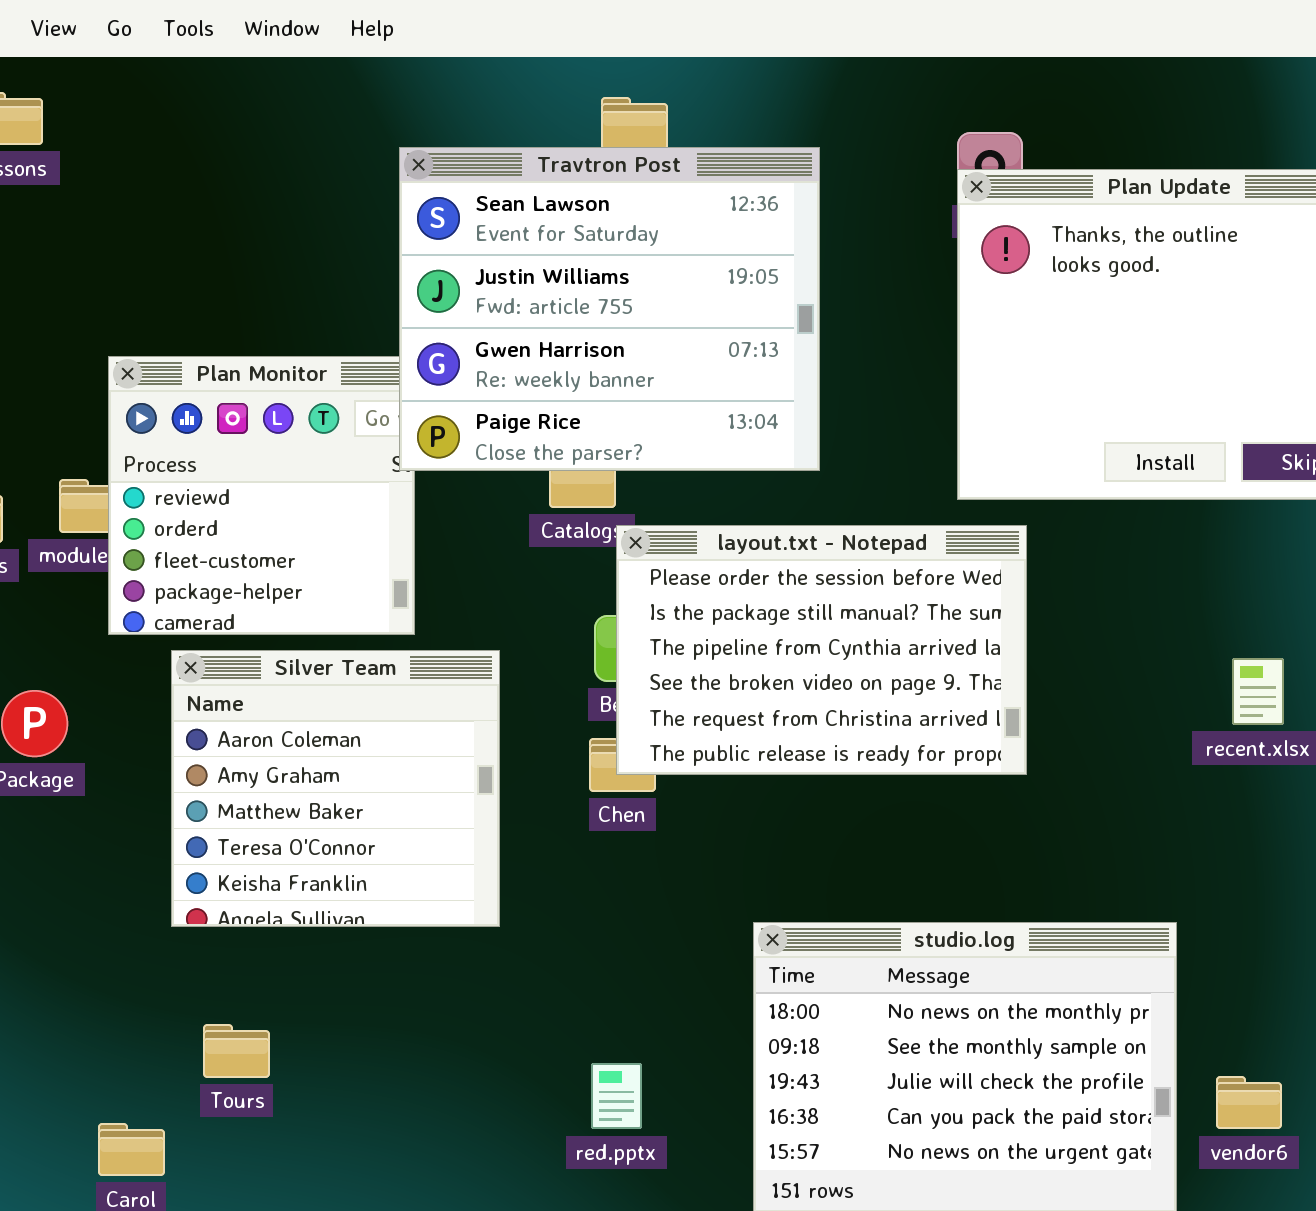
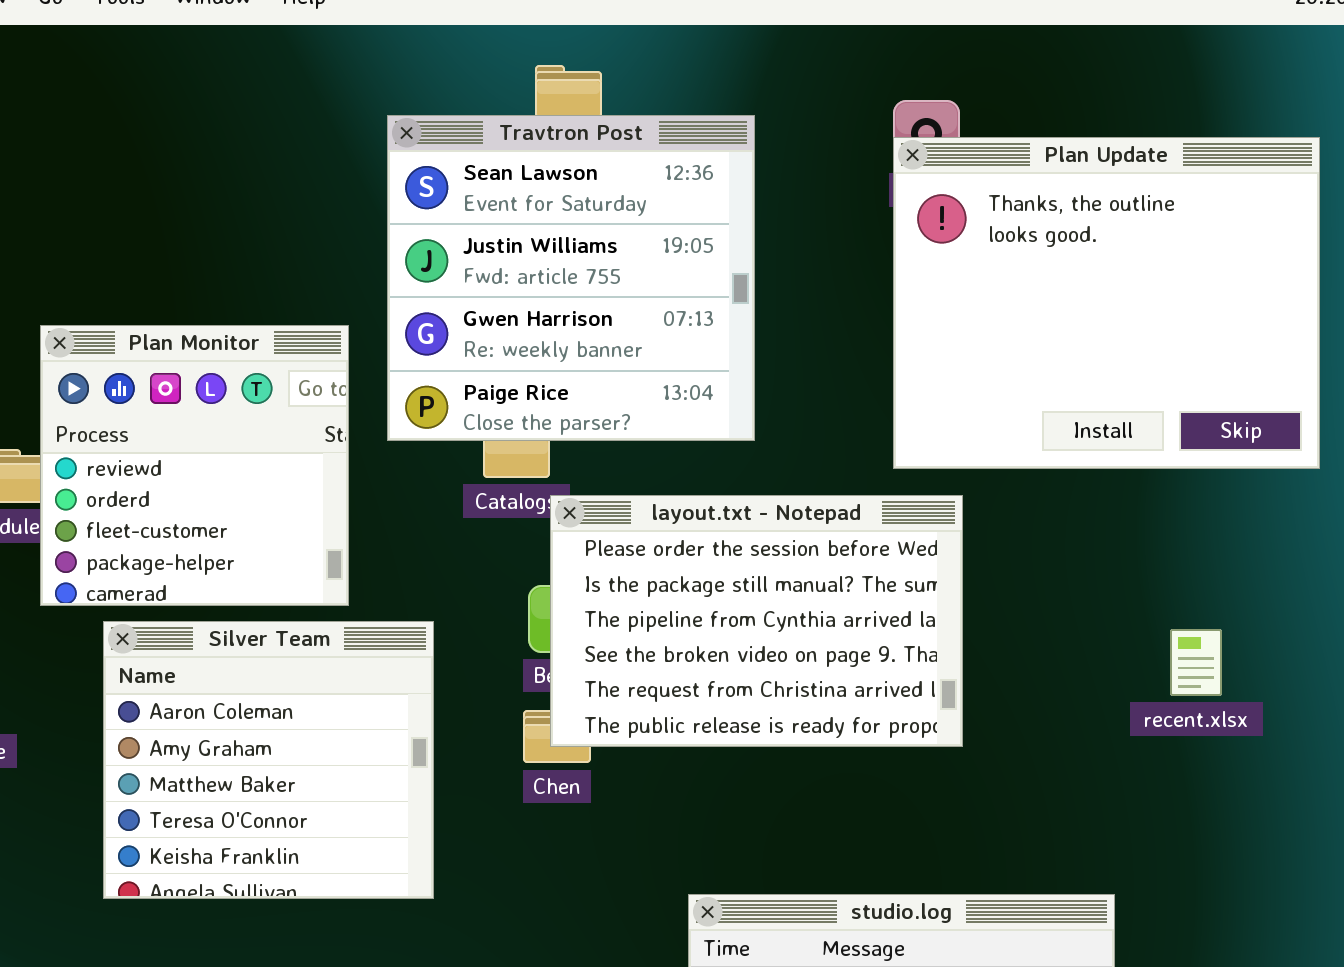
Travtron Post: [399,147,820,471] -> [387,115,755,441], resized

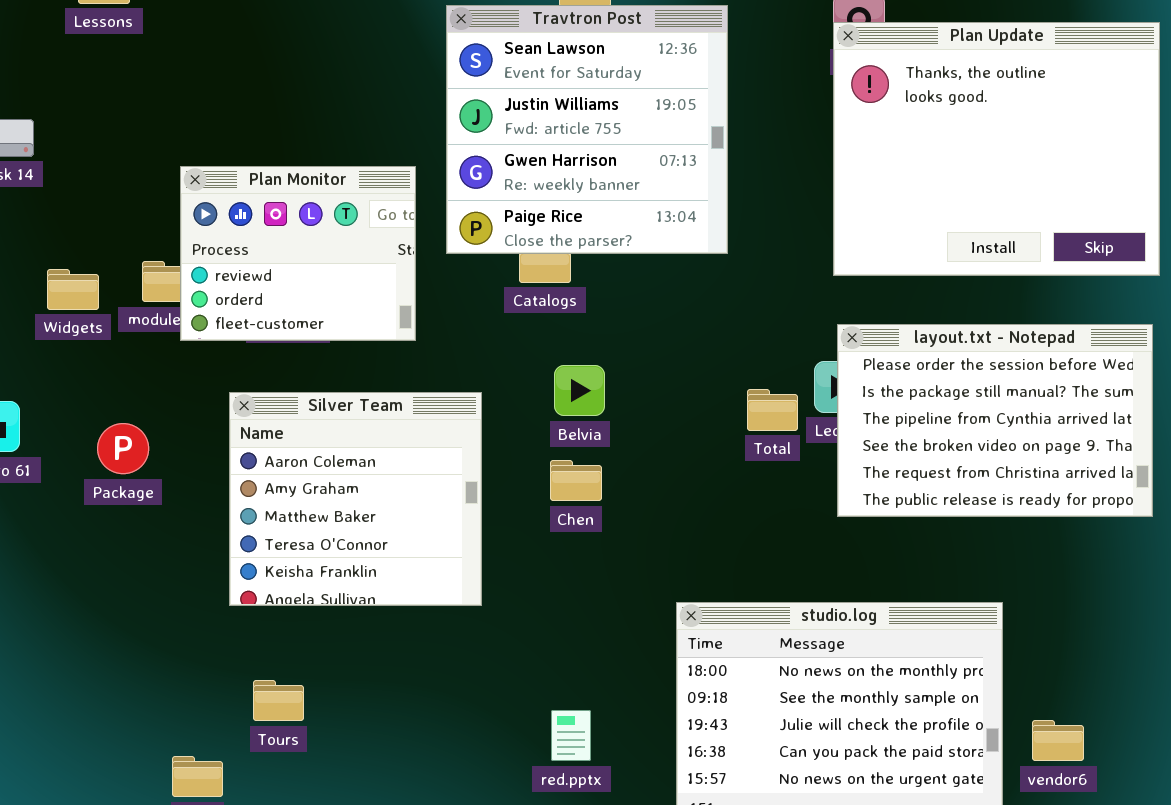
Plan Monitor: [40,325,349,606] -> [180,166,416,341], resized
layout.txt - Notepad: [550,495,963,747] -> [837,324,1153,517], moved

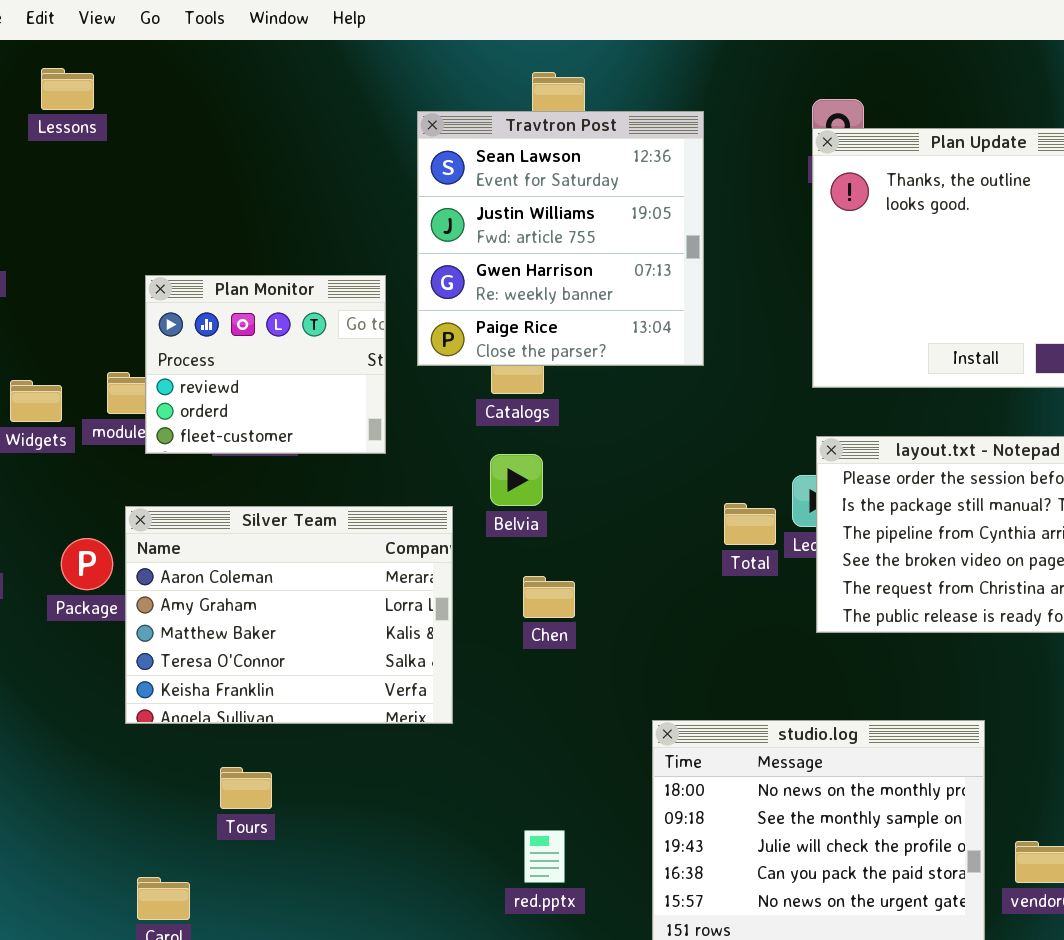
Belvia: [554,365,605,416] -> [490,454,543,506], moved
Silver Team: [229,392,482,606] -> [125,506,453,724], resized
Tours: [253,680,304,721] -> [220,767,272,809], moved

